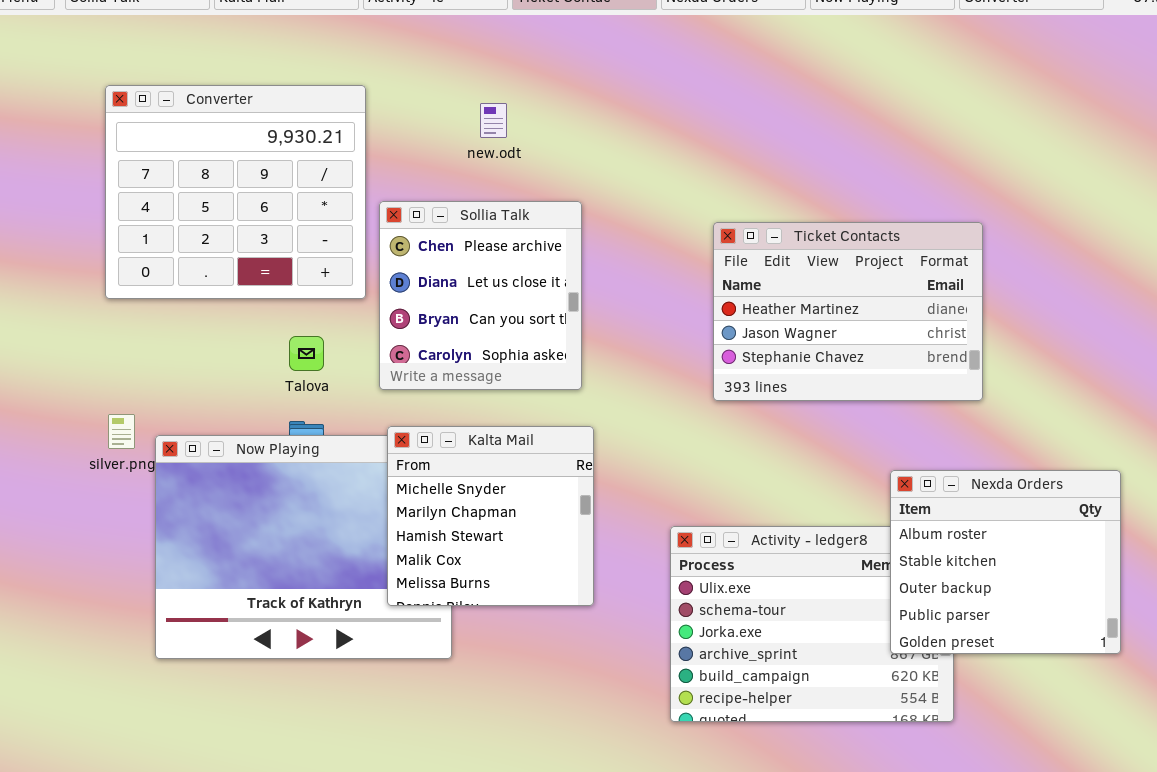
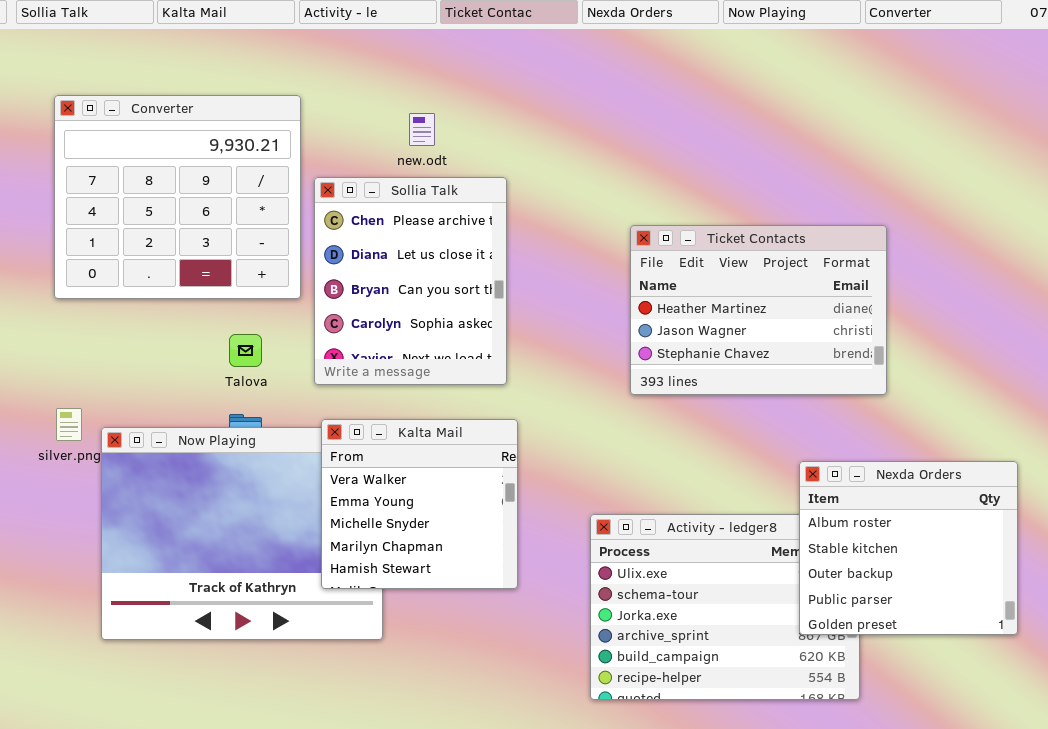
Sollia Talk: [379,201,582,390] -> [314,177,507,385], resized
Kalta Mail: [387,426,594,606] -> [321,419,518,589], scrolled up 2 rows

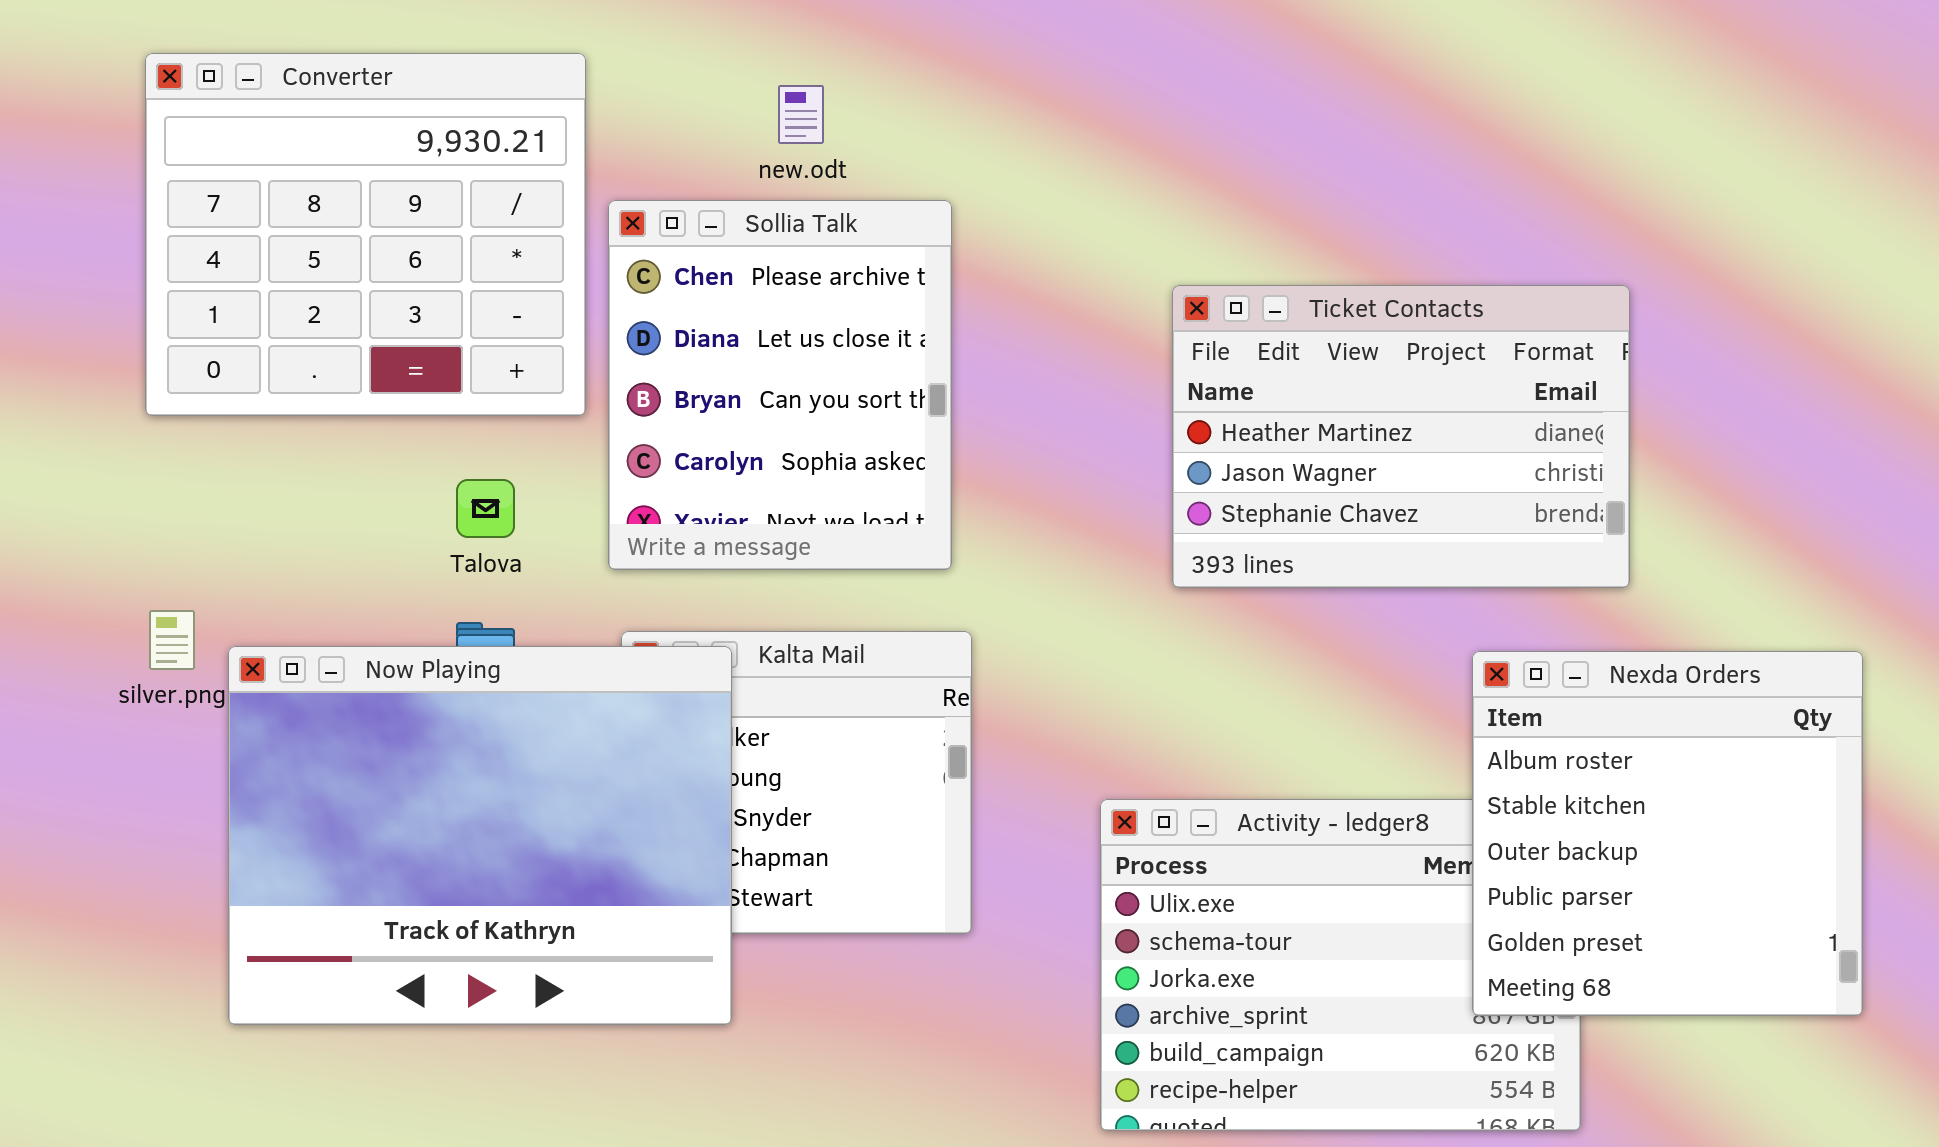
Now Playing: [101,427,383,640] -> [228,646,732,1025], raised
Nexda Orders: [799,461,1018,635] -> [1472,651,1863,1016], resized

